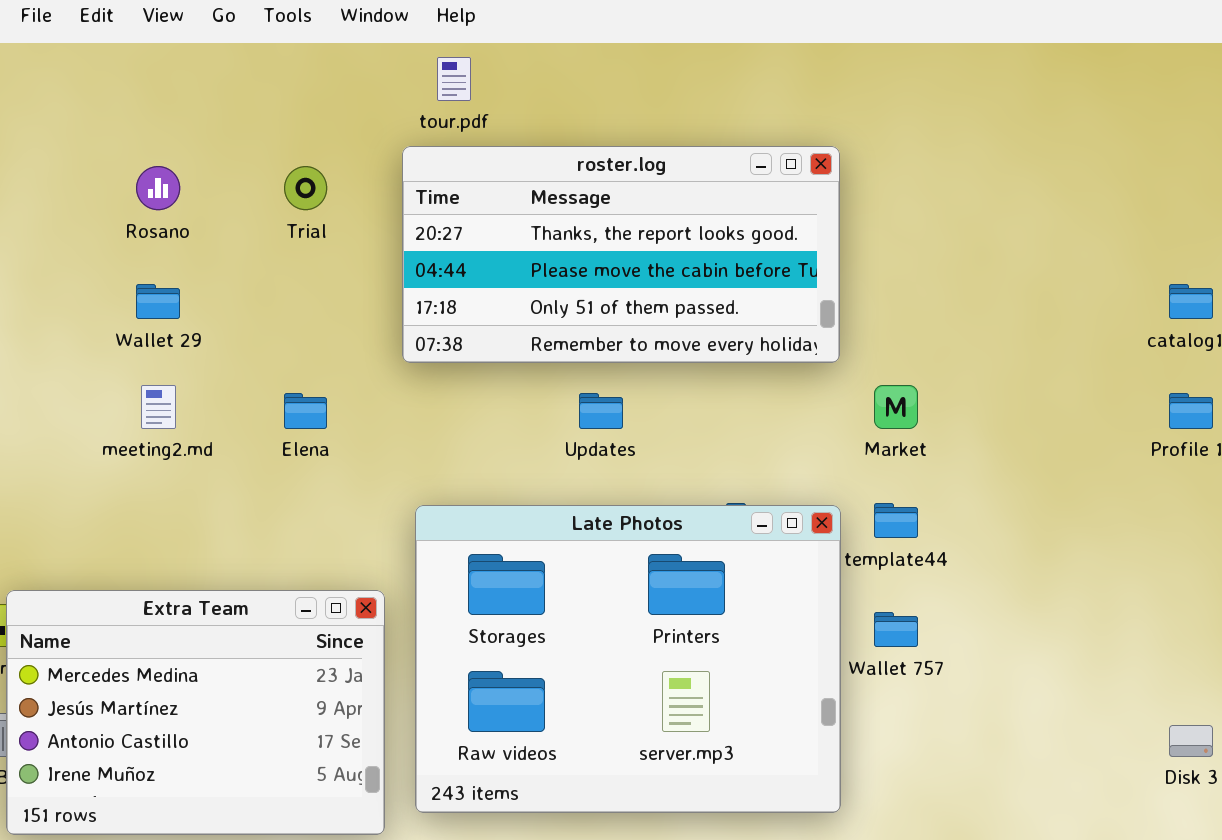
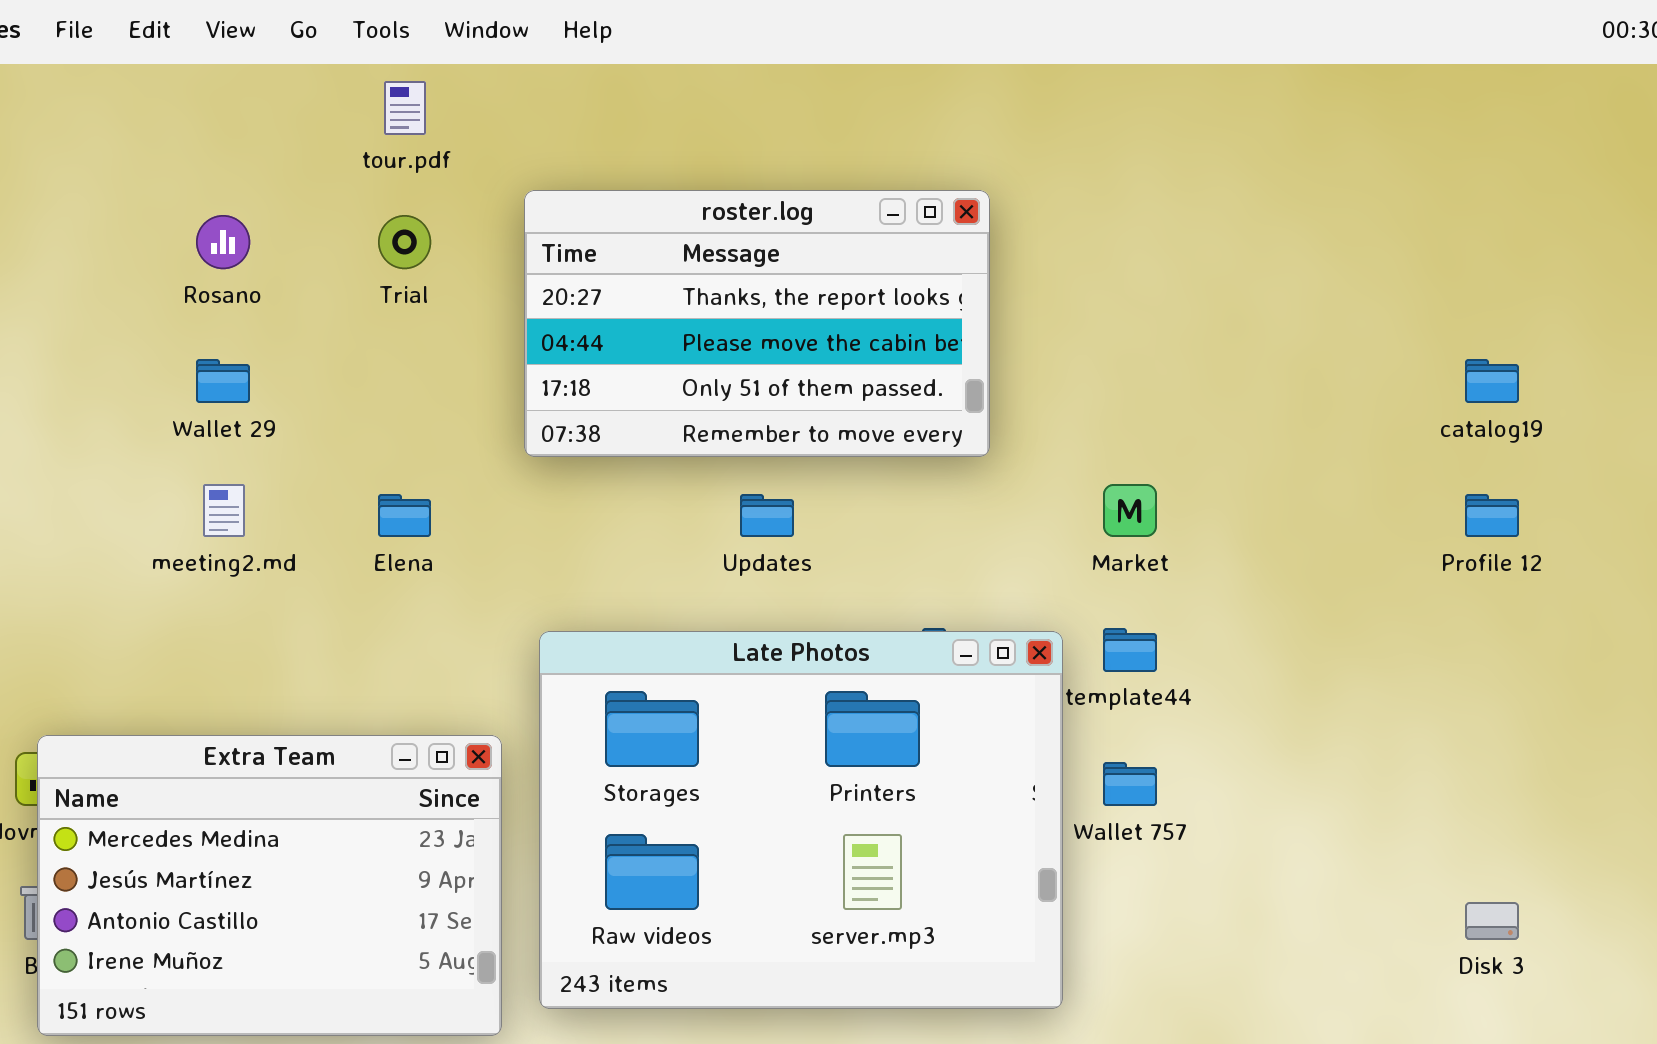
tour.pdf: [437,57,471,101] -> [384,81,426,135], moved
roster.log: [402,146,840,363] -> [524,190,990,457], resized

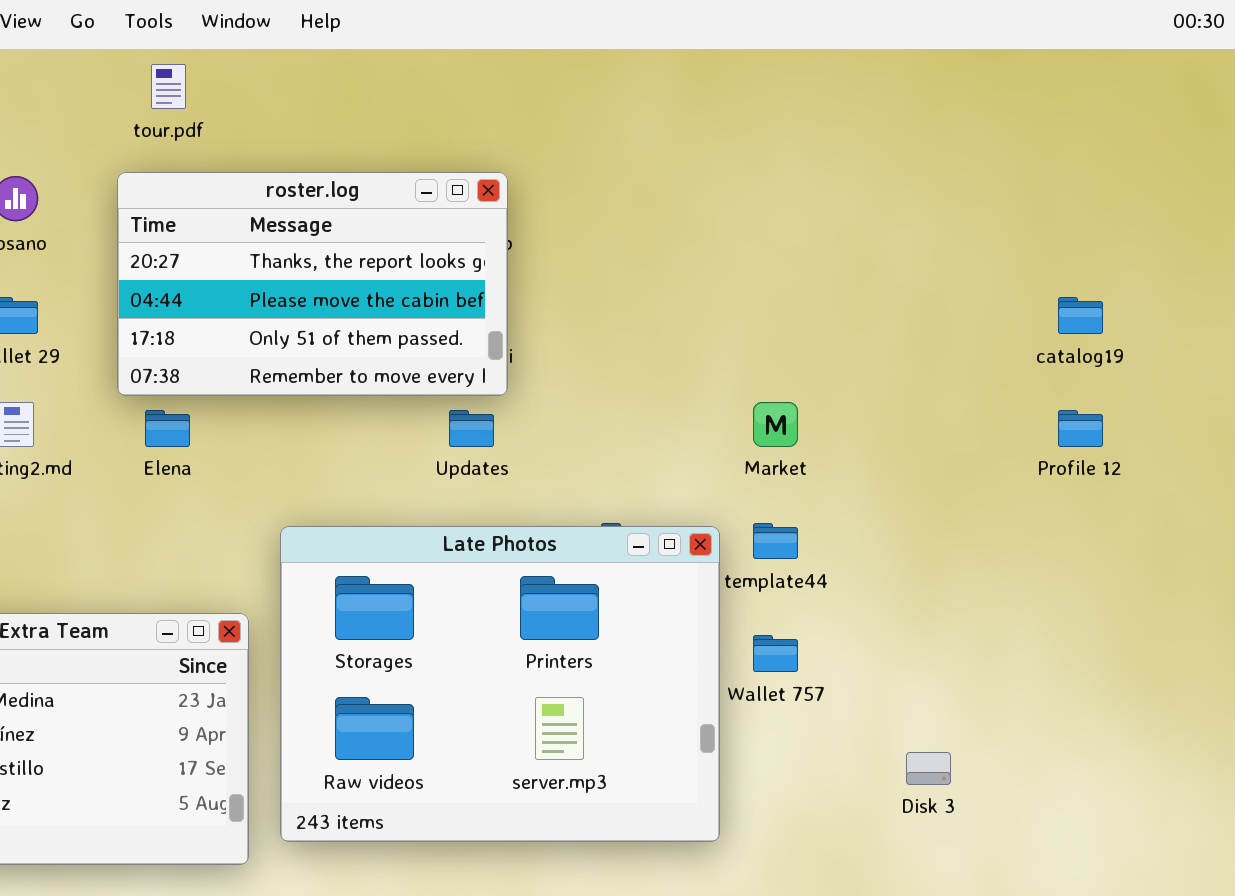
roster.log: [524,190,990,457] -> [117,172,508,396], moved
Disk 3: [1465,902,1519,940] -> [906,752,951,785], moved

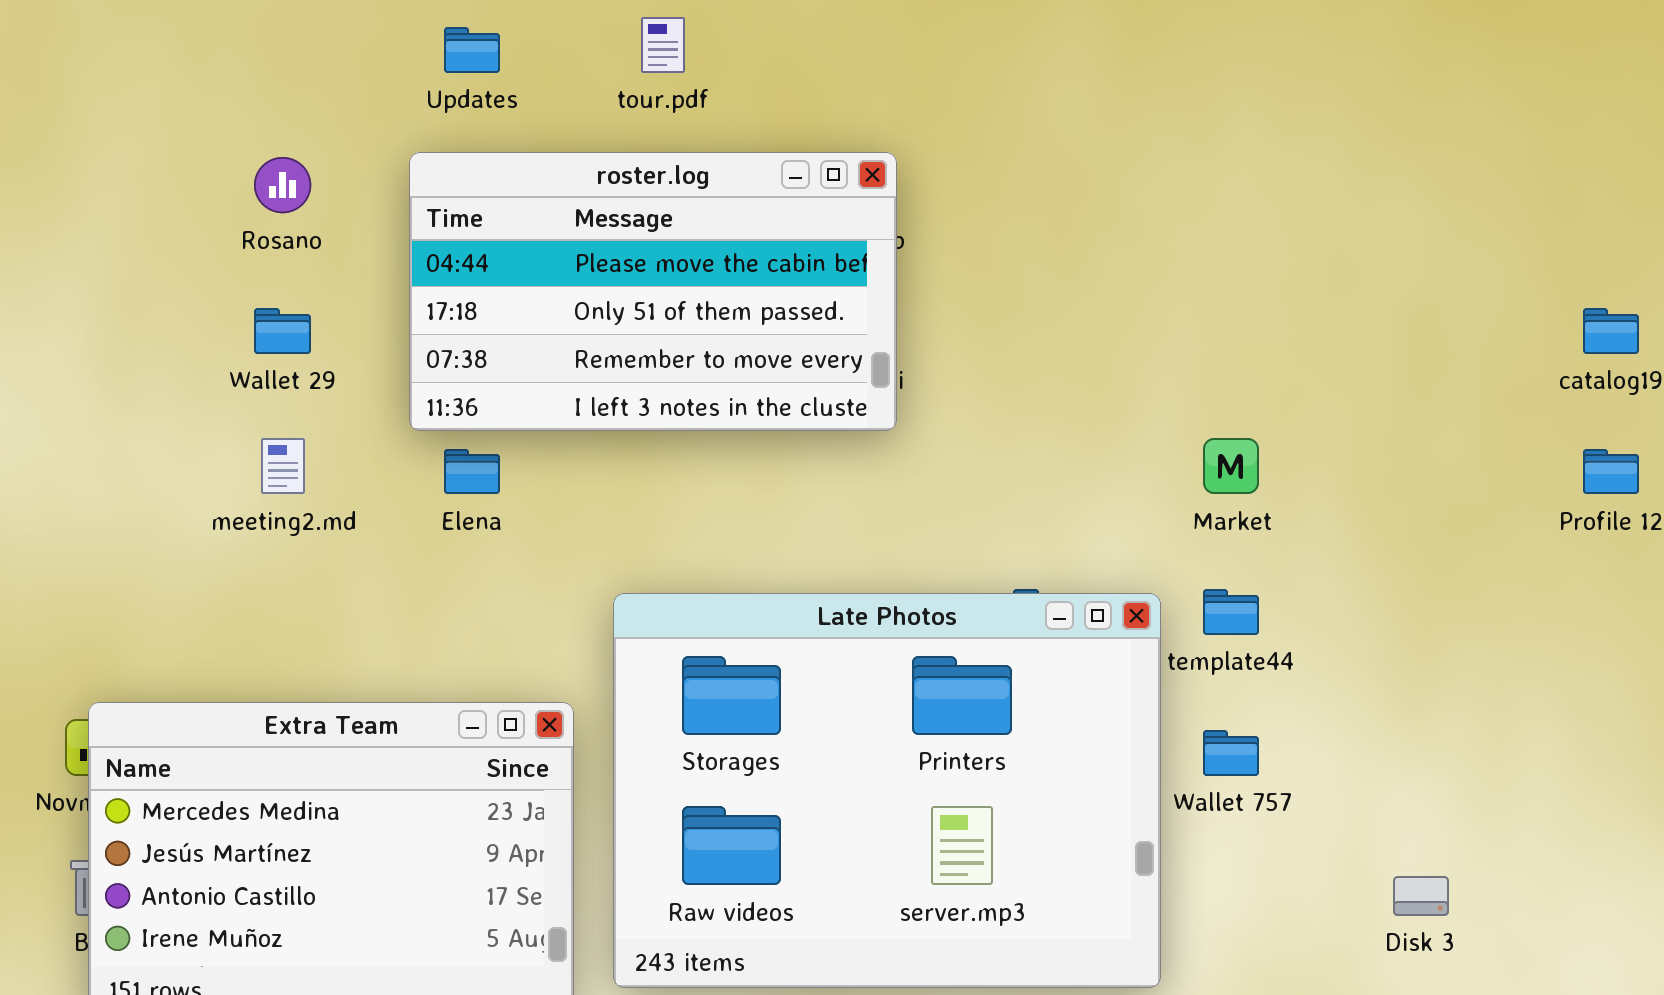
tour.pdf: [151,64,186,109] -> [641,17,685,73], moved
roster.log: [117,172,508,396] -> [409,152,897,431], scrolled down 1 row
Updates: [449,410,494,447] -> [444,27,500,73], moved

